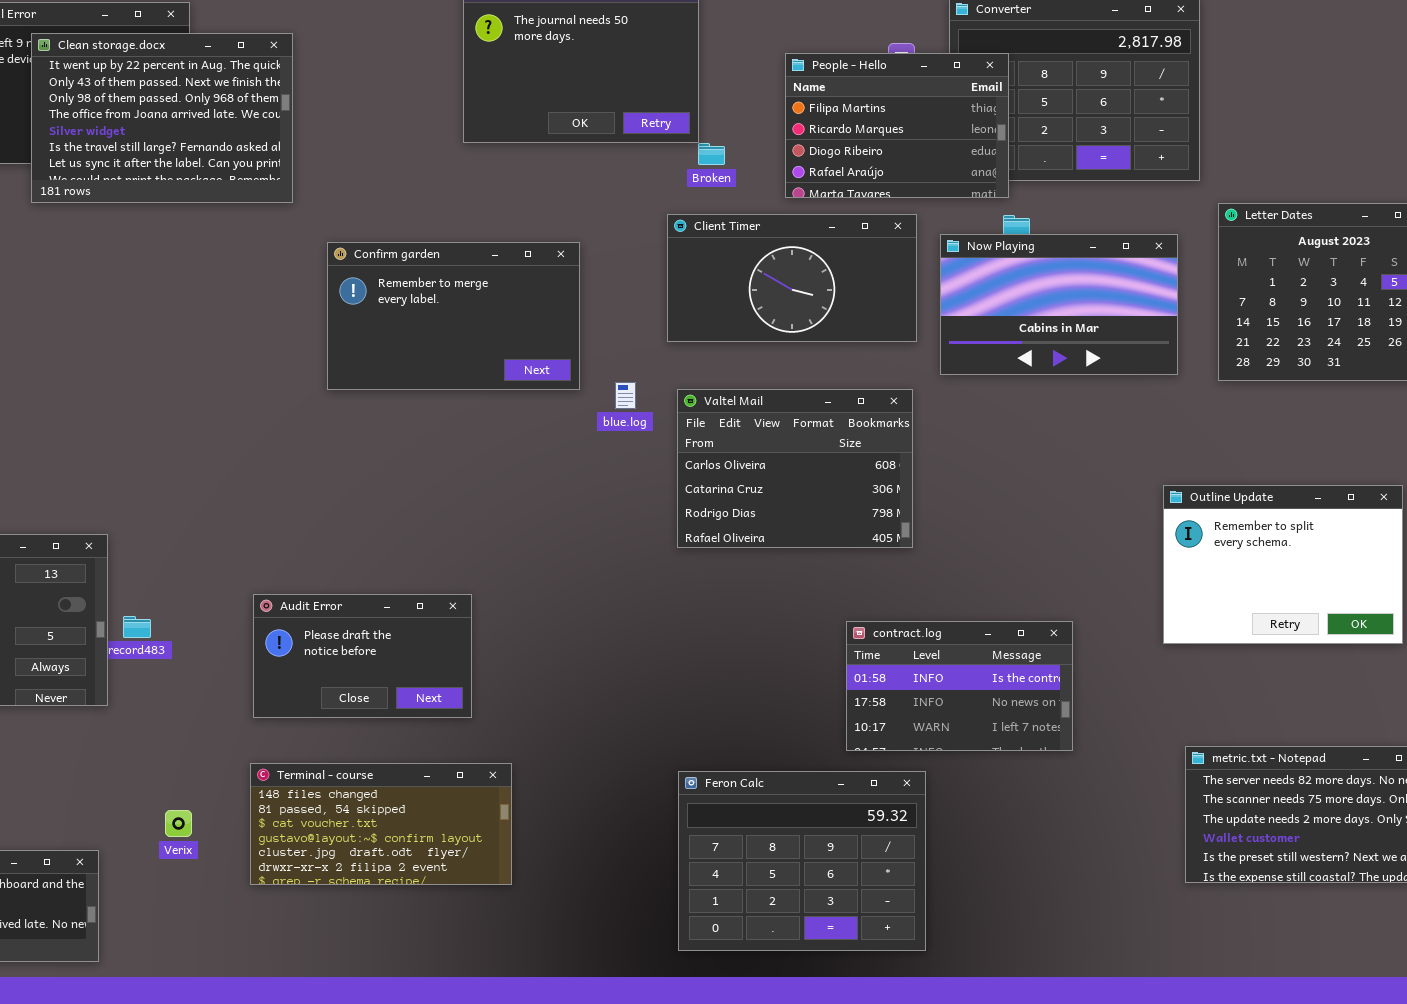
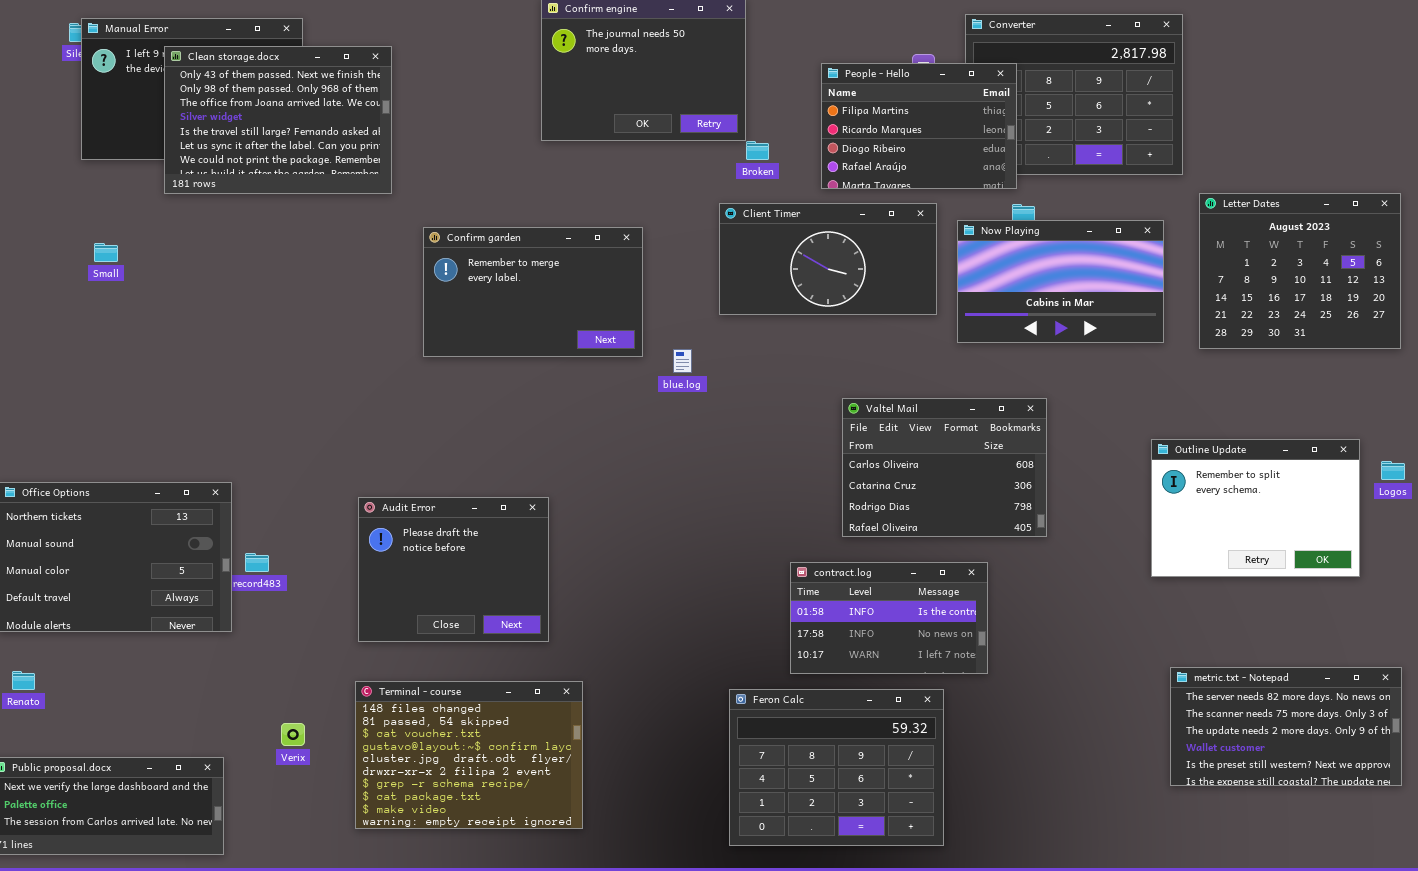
Clean storage.docx: [31,33,293,203] -> [164,46,392,194], scrolled down 1 row
Valtel Mail: [677,389,913,548] -> [842,398,1047,537], moved
Audit Error: [253,594,472,718] -> [358,497,549,642], resized
contract.log: [846,621,1073,751] -> [790,562,988,674], moved
Terminal - course: [250,763,512,885] -> [355,681,583,829], resized

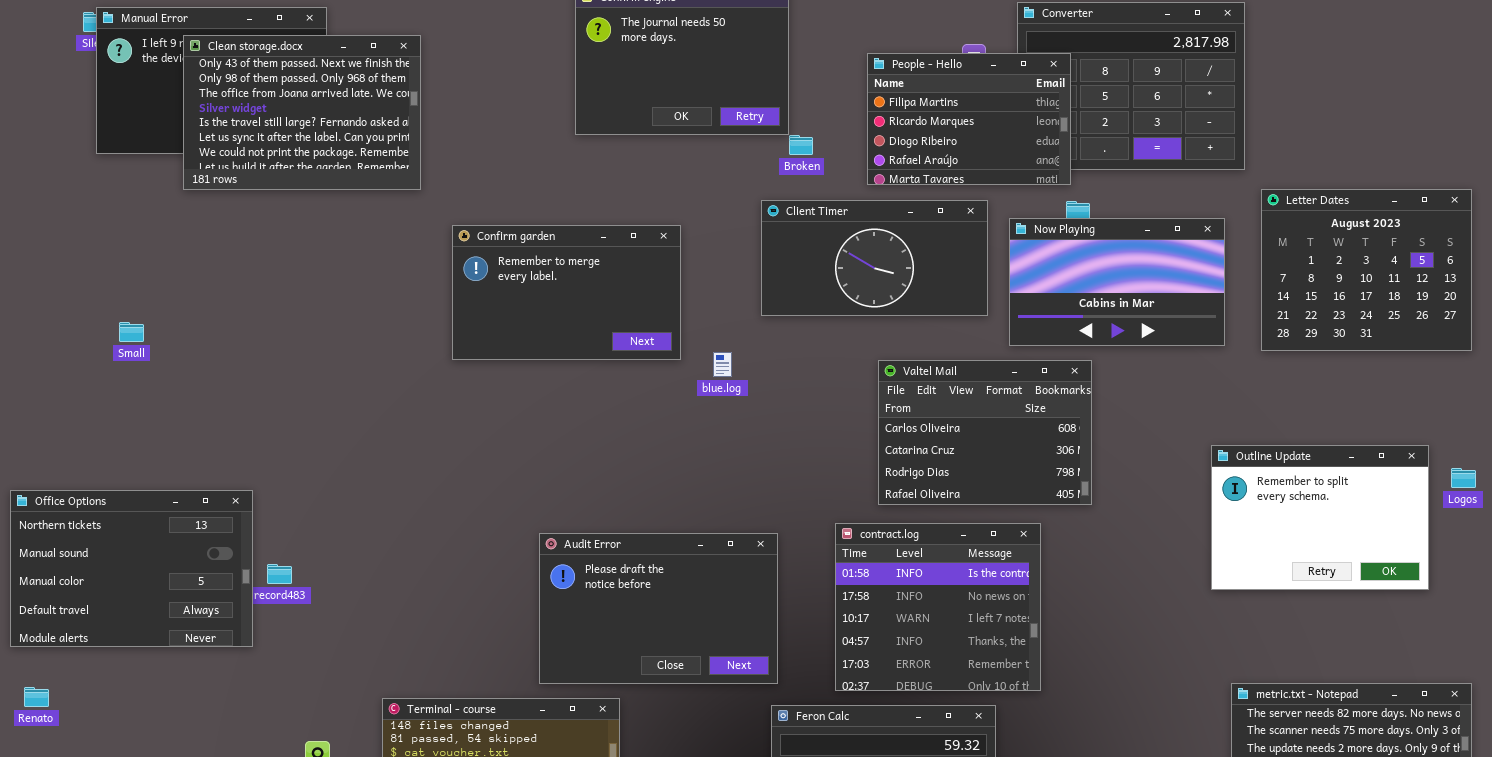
Small: [94,243,118,262] -> [119,322,144,342], moved
Valtel Mail: [842,398,1047,537] -> [878,360,1092,505], moved
Audit Error: [358,497,549,642] -> [539,533,778,684], moved, resized
contract.log: [790,562,988,674] -> [835,523,1041,691], resized

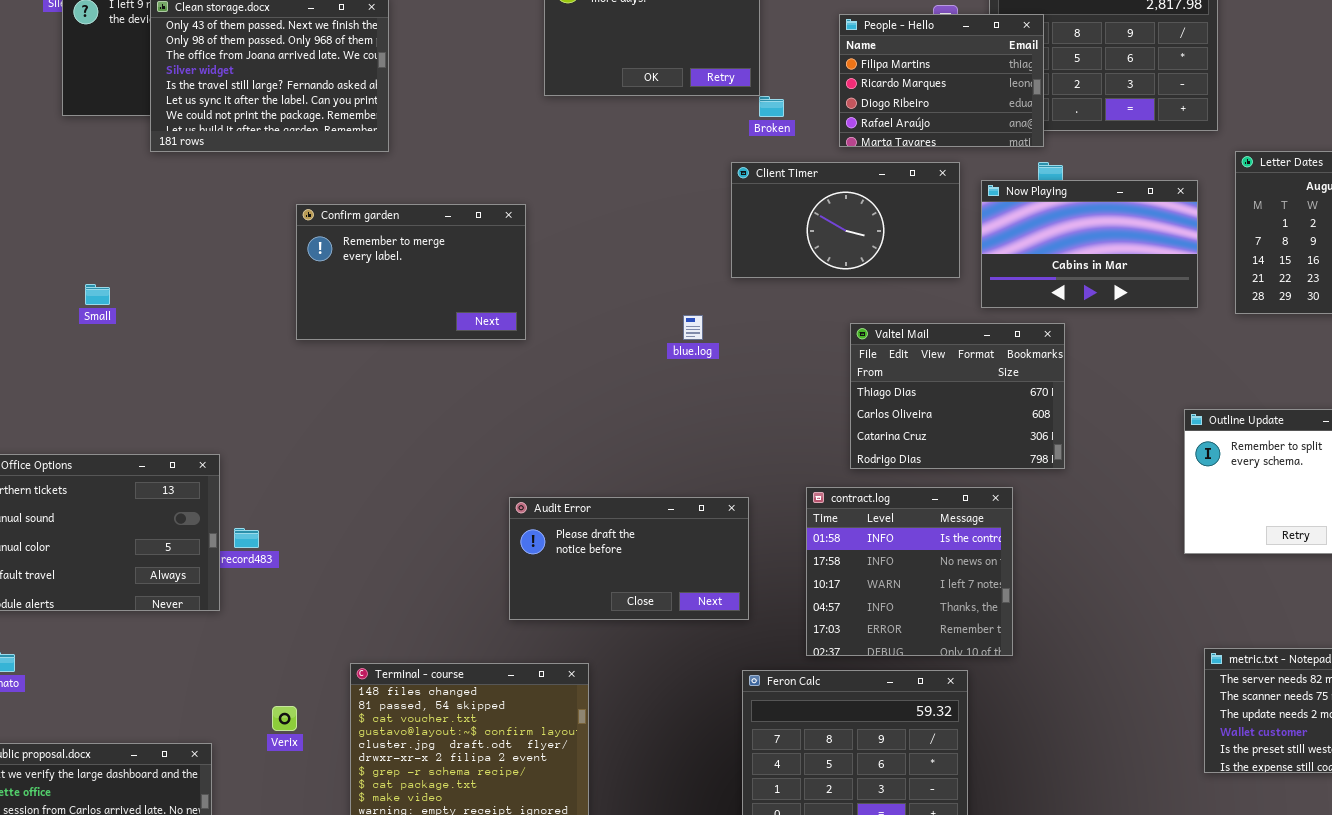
Confirm garden: [452,225,681,360] -> [296,204,526,340], moved
Valtel Mail: [878,360,1092,505] -> [850,323,1065,469], scrolled up 1 row
Audit Error: [539,533,778,684] -> [509,497,749,620], resized

